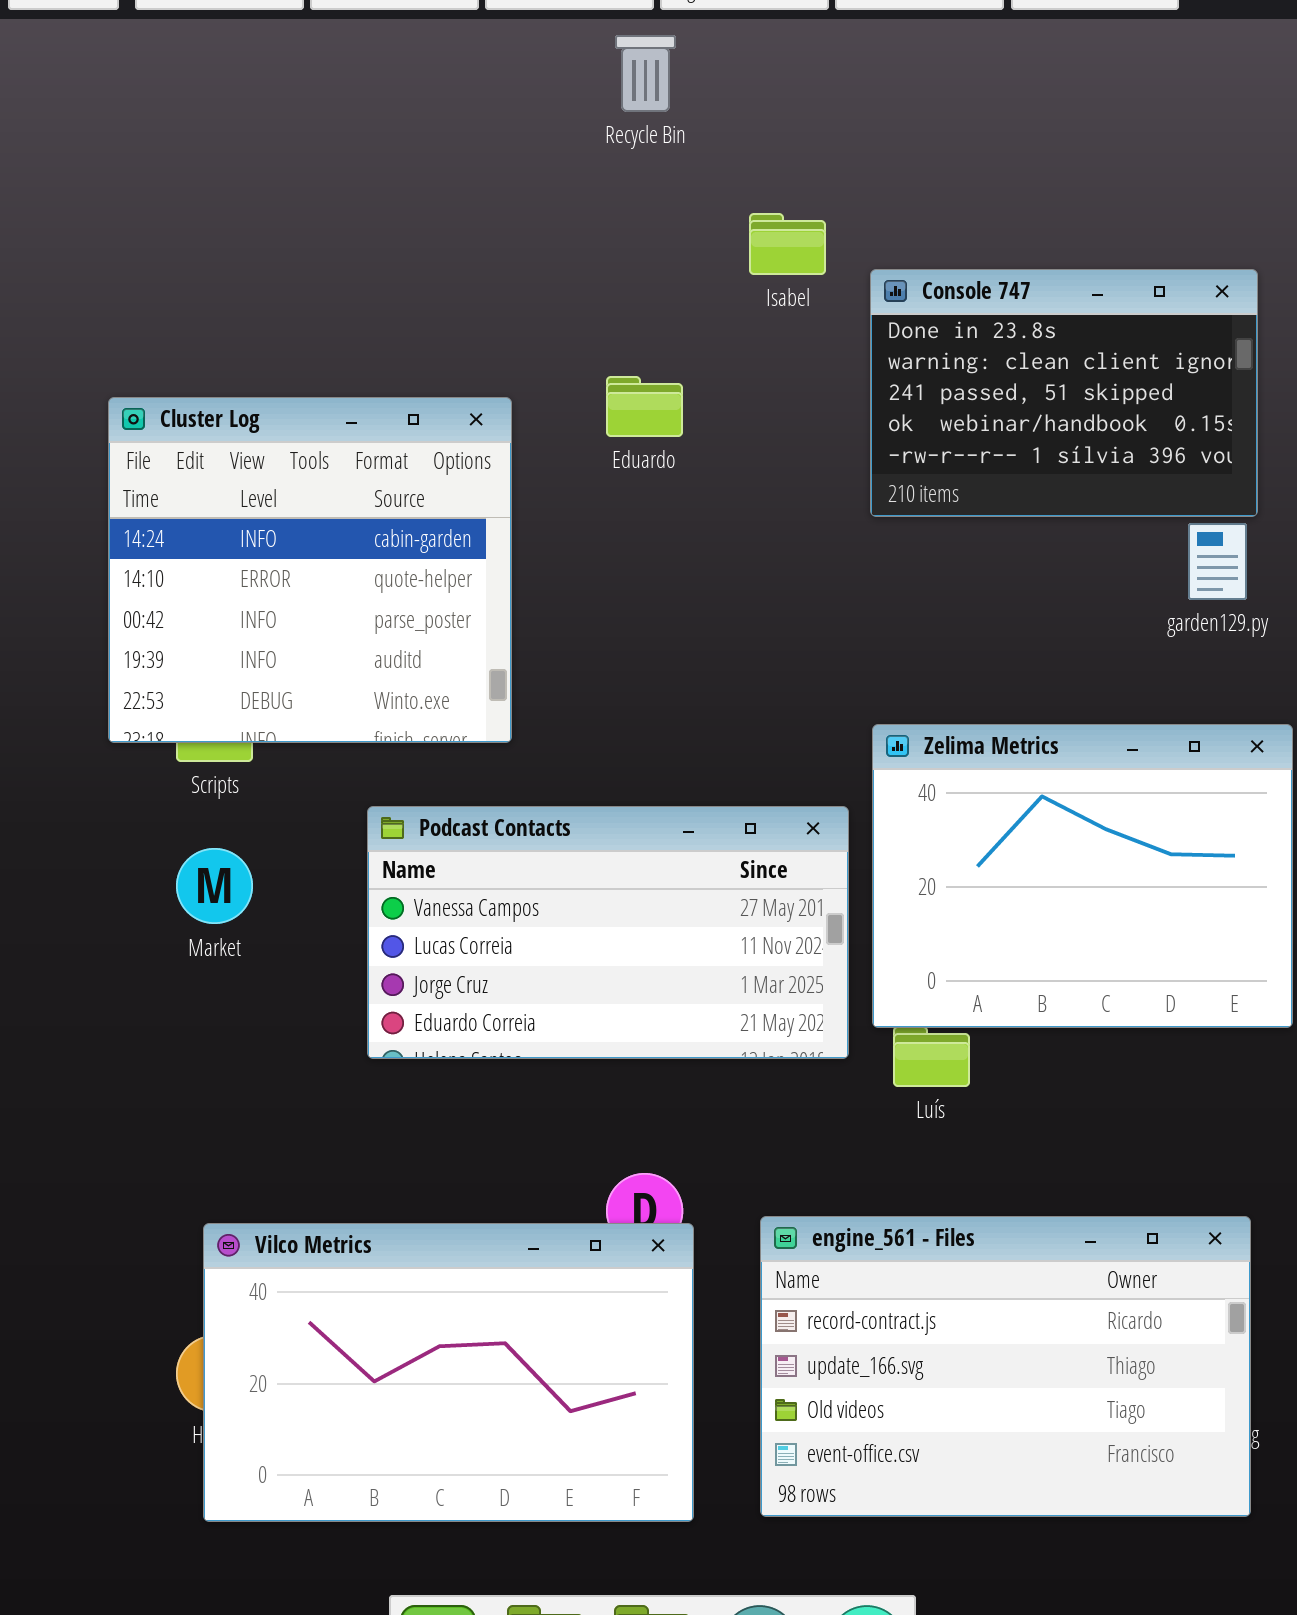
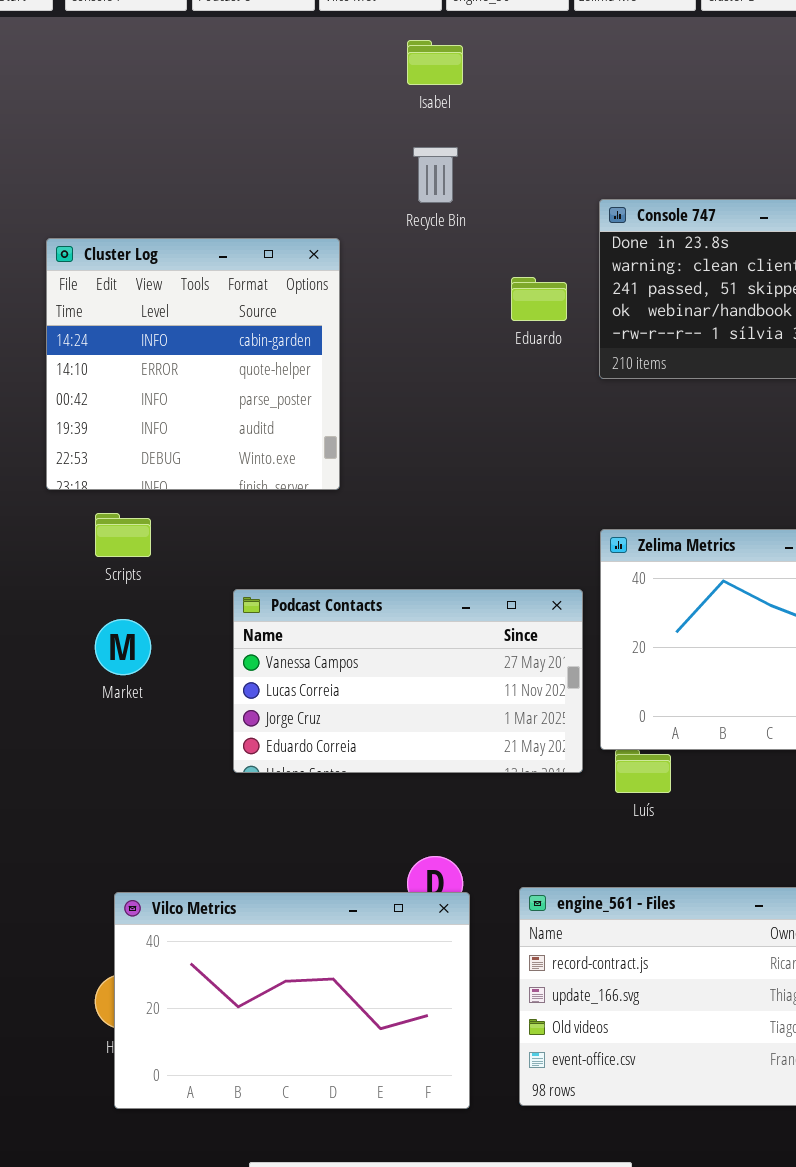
Recycle Bin: [615,35,676,112] -> [413,147,458,203], moved
Isabel: [749,213,826,275] -> [407,40,463,85], moved
Eduardo: [606,376,683,437] -> [511,277,567,321], moved
Cluster Log: [108,397,512,743] -> [46,238,340,490], moved

